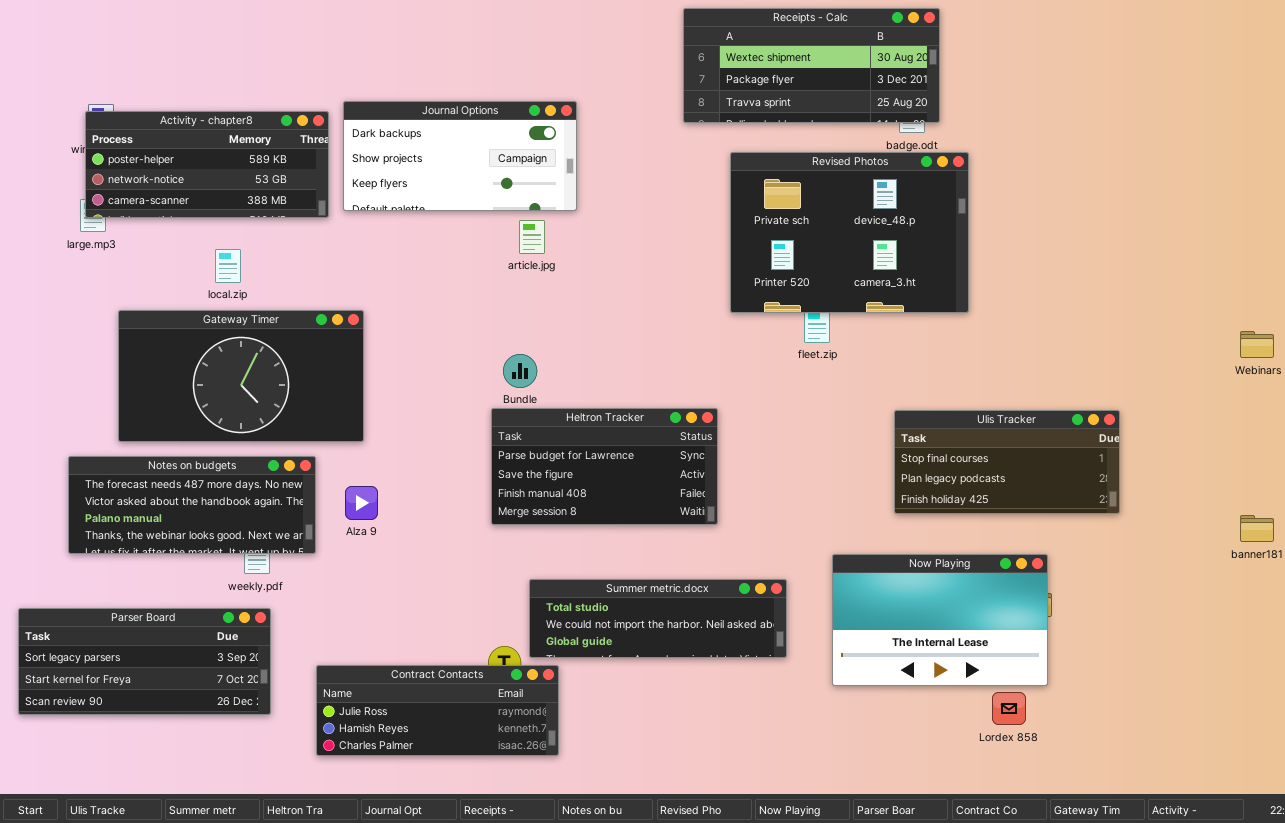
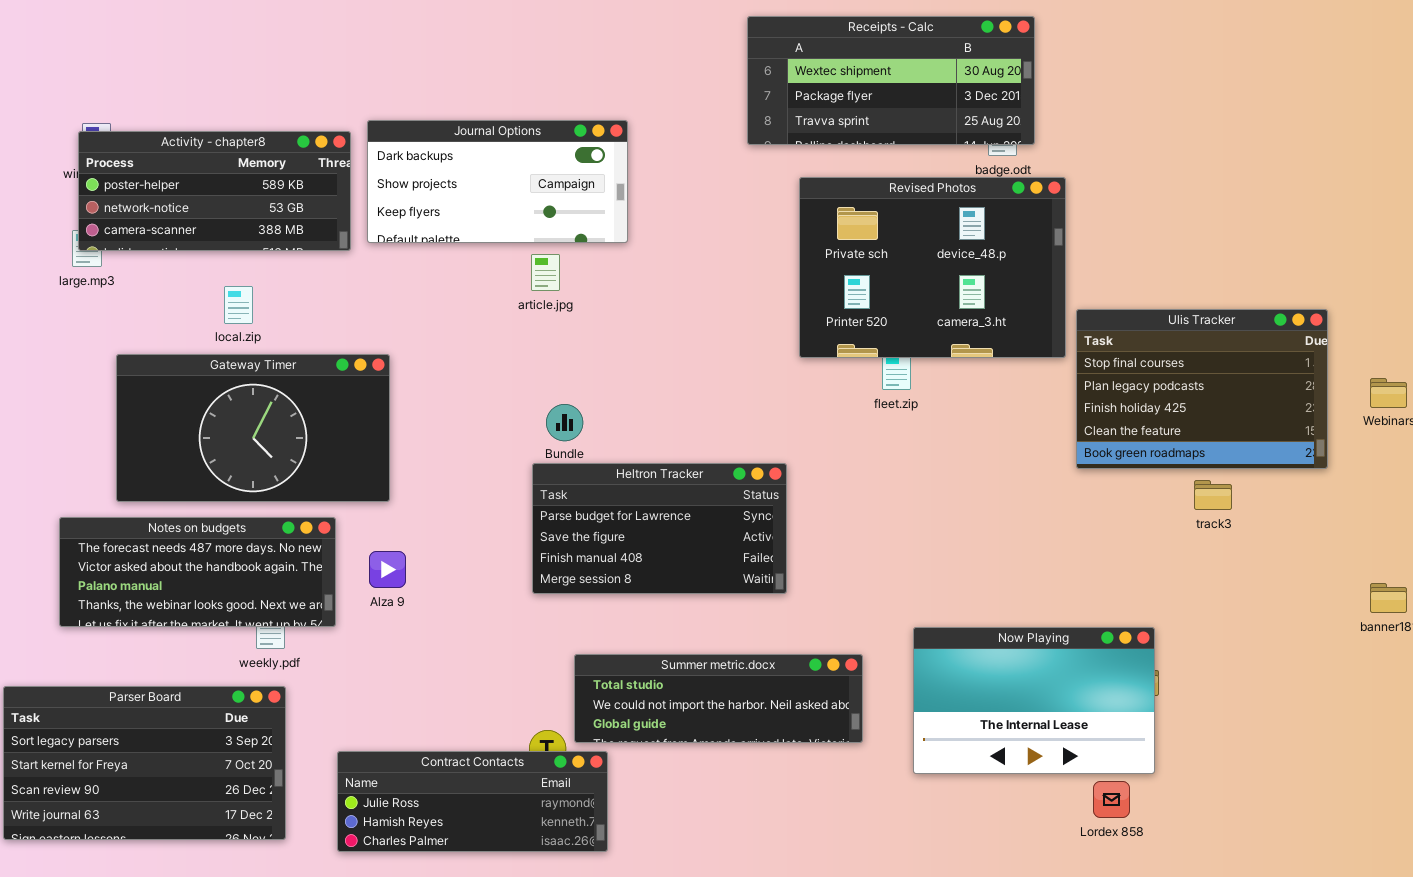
article.jpg: [519,220,545,254] -> [531,254,560,291], moved
Ulis Tracker: [894,410,1120,514] -> [1076,309,1328,469], moved, resized
Parser Board: [18,608,271,715] -> [3,686,286,840], resized

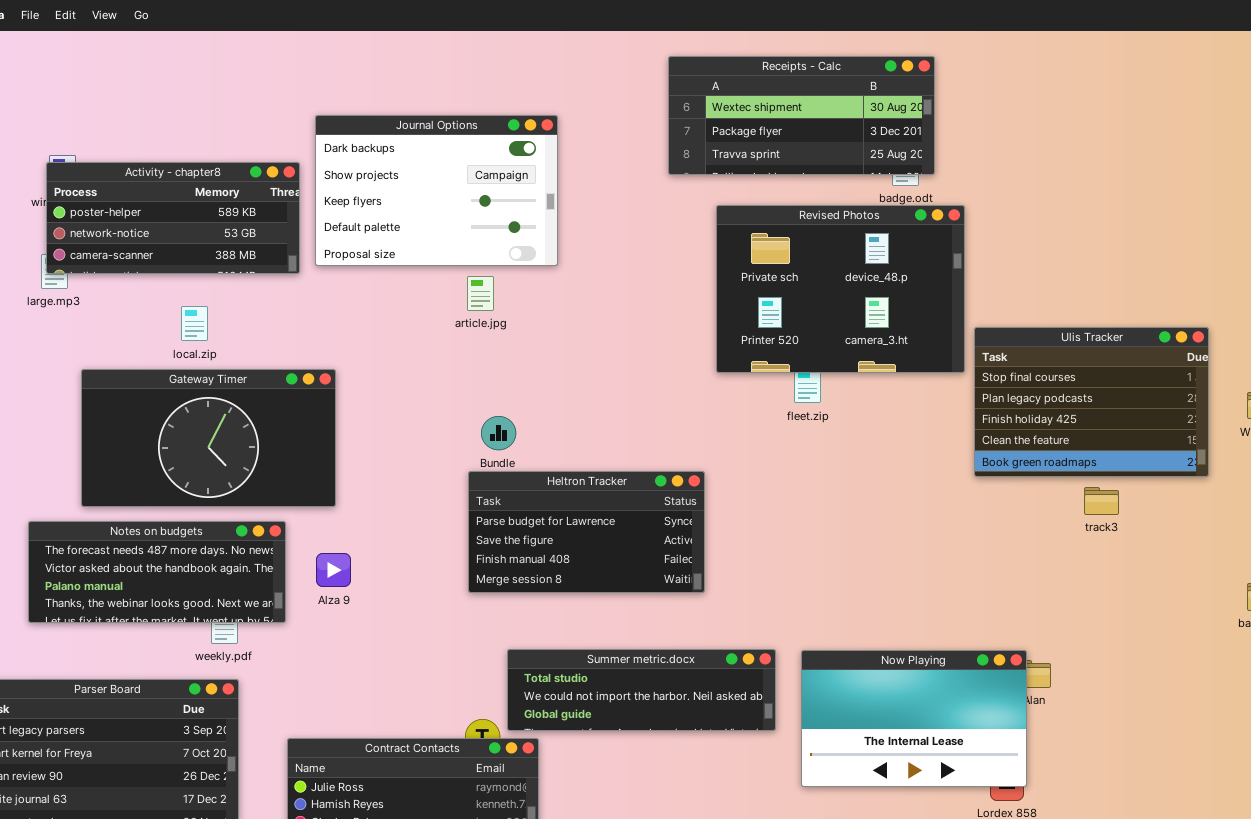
Journal Options: [367,120,628,243] -> [315,115,558,266], resized
Now Playing: [913,627,1155,774] -> [801,650,1027,787], moved

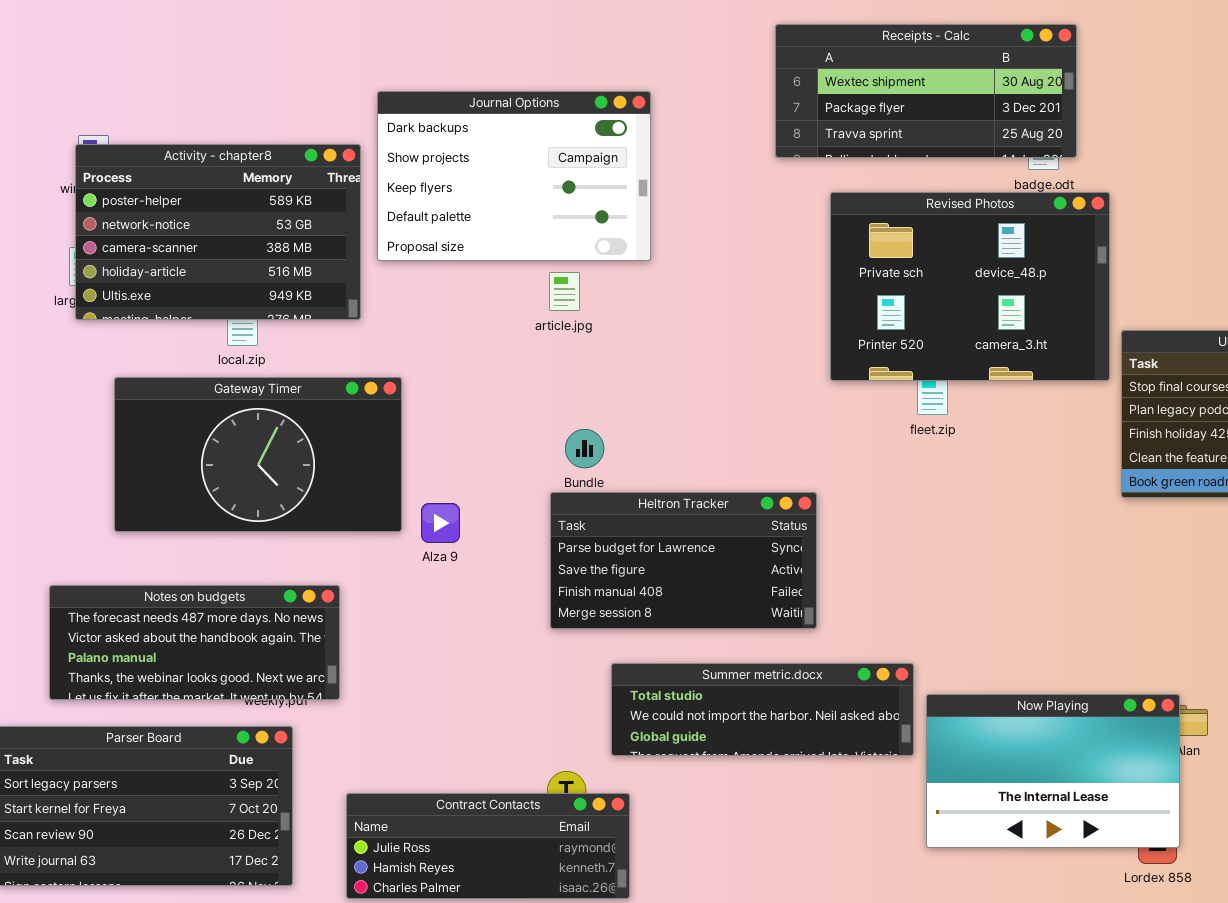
Activity - chapter8: [46,162,300,274] -> [75,144,361,320], resized
Notes on budgets: [28,521,286,623] -> [49,585,340,700], moved
Alza 9: [316,553,351,587] -> [421,503,460,543], moved
Summer metric.docx: [507,649,776,731] -> [611,663,914,756], moved

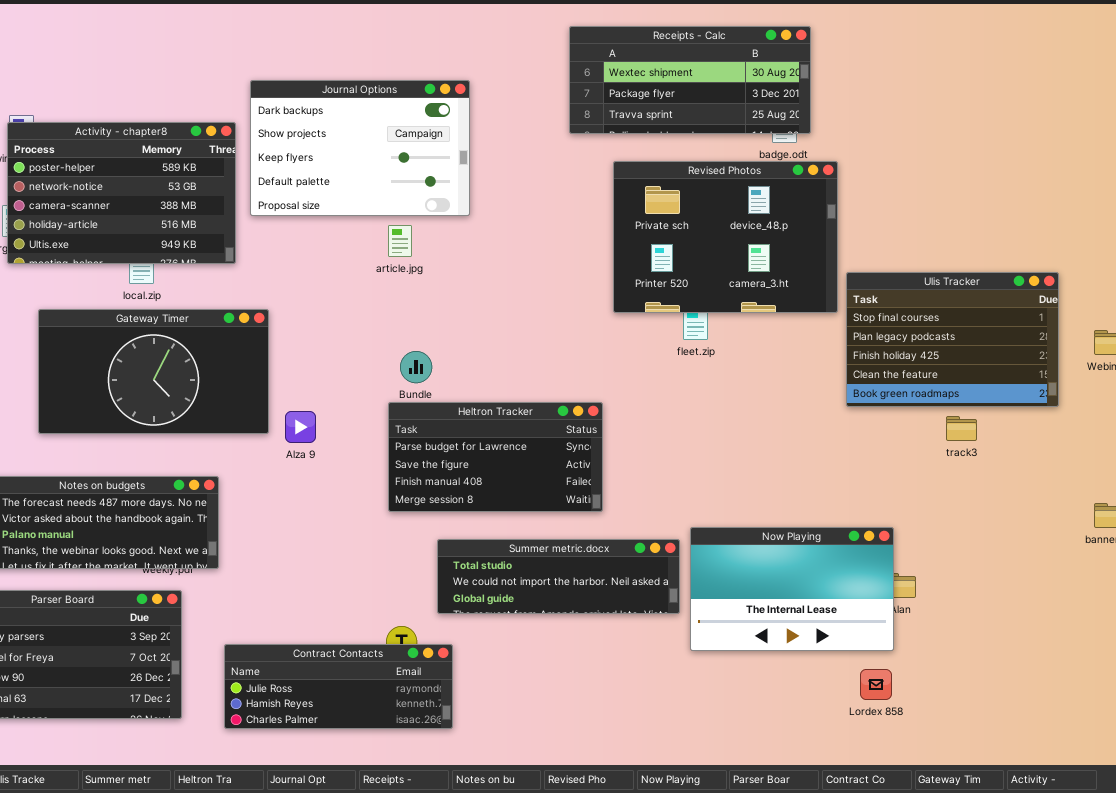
Now Playing: [926,694,1180,848] -> [690,527,894,651], moved

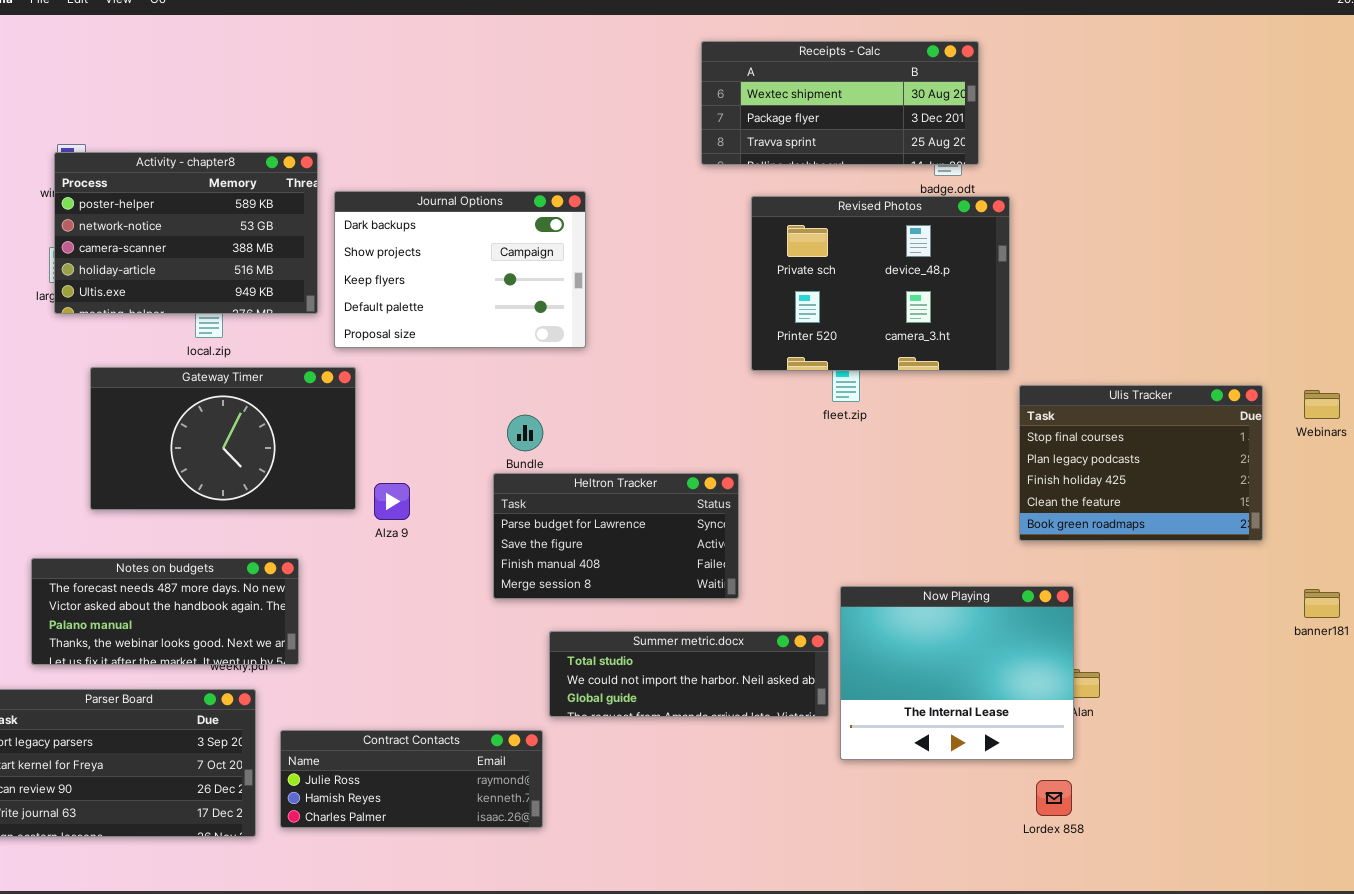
Journal Options: [250,80,470,216] -> [334,191,586,348], moved
Ulis Tracker: [846,272,1059,407] -> [1019,385,1263,541], moved
Now Playing: [690,527,894,651] -> [840,586,1074,760], resized
Contract Contacts: [224,644,453,729] -> [280,730,543,828], moved

